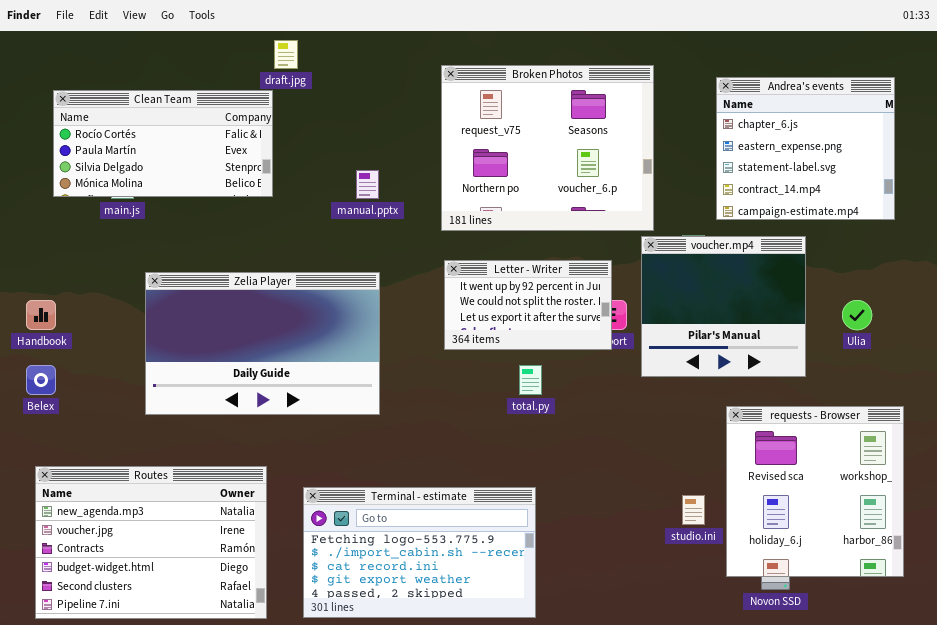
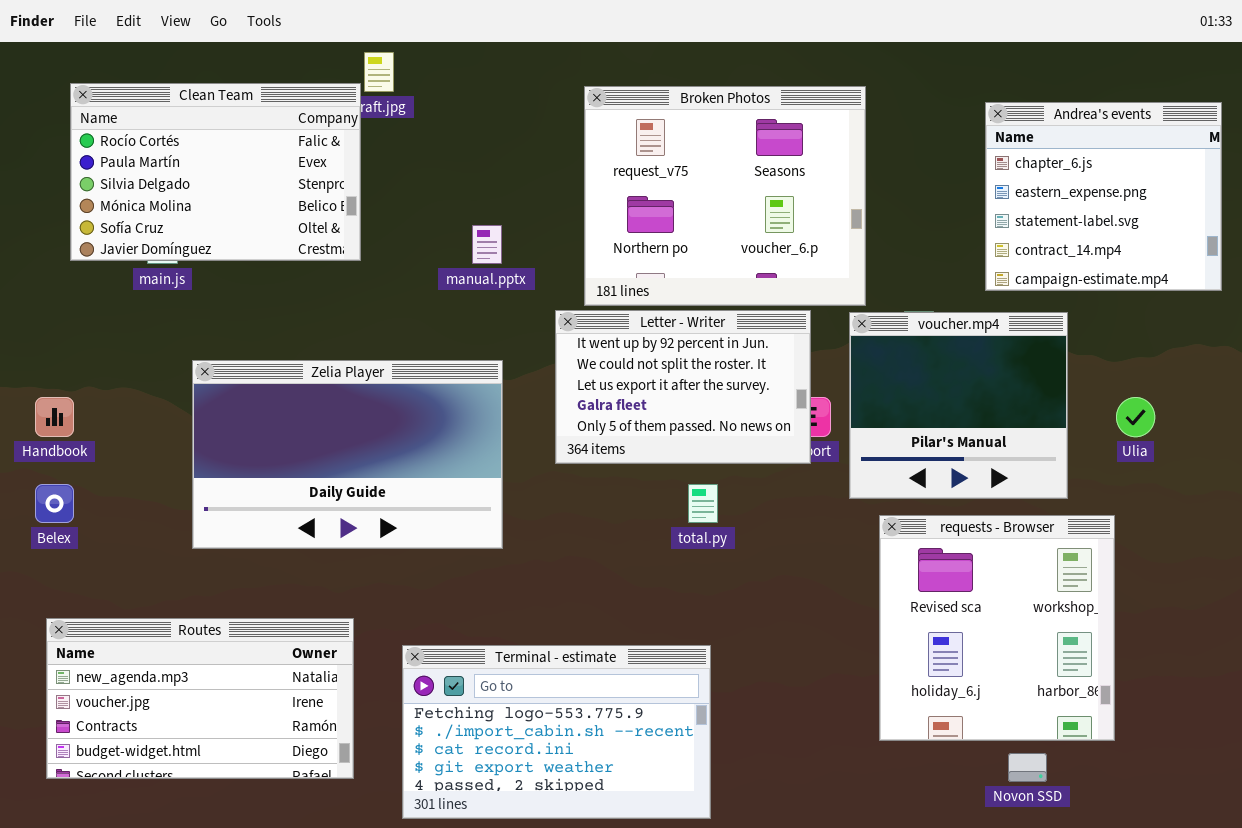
Andrea's events: [716,77,895,220] -> [985,102,1222,291], moved
Clean Team: [53,90,273,197] -> [70,83,361,261], resized
Letter - Writer: [444,260,612,350] -> [555,310,811,464], resized
requests - Browser: [726,406,904,577] -> [879,515,1115,741], moved
Routes: [35,466,267,619] -> [46,618,354,779], resized

